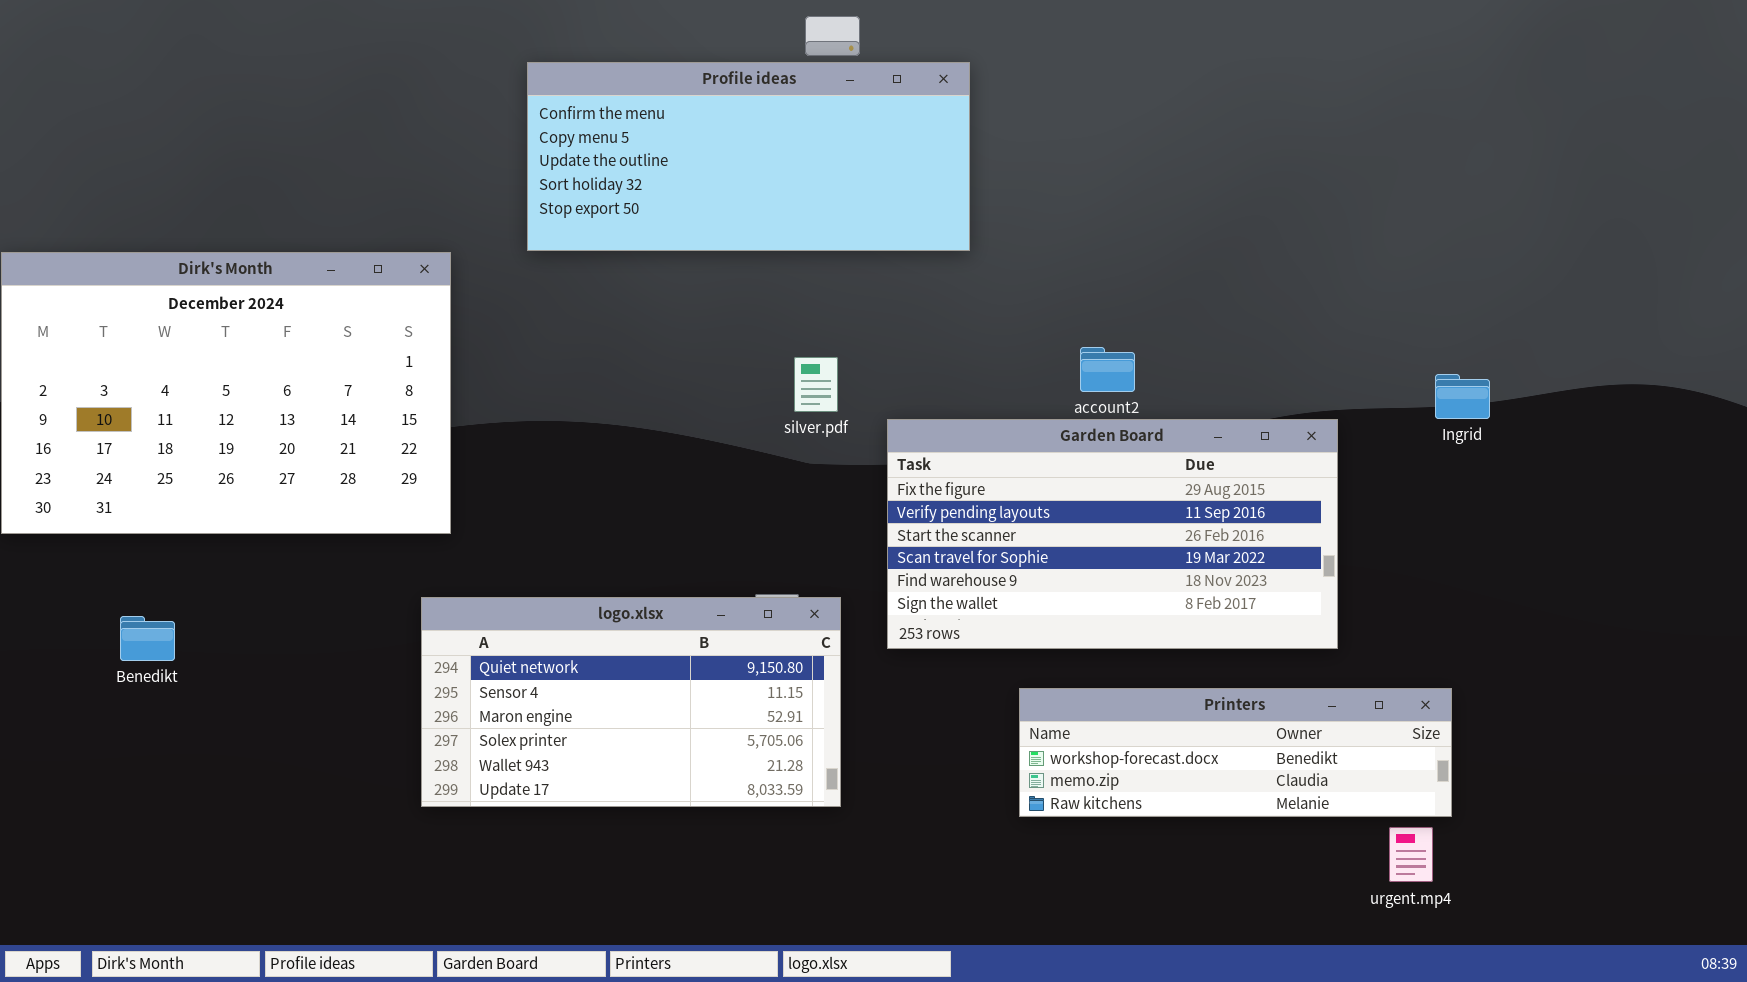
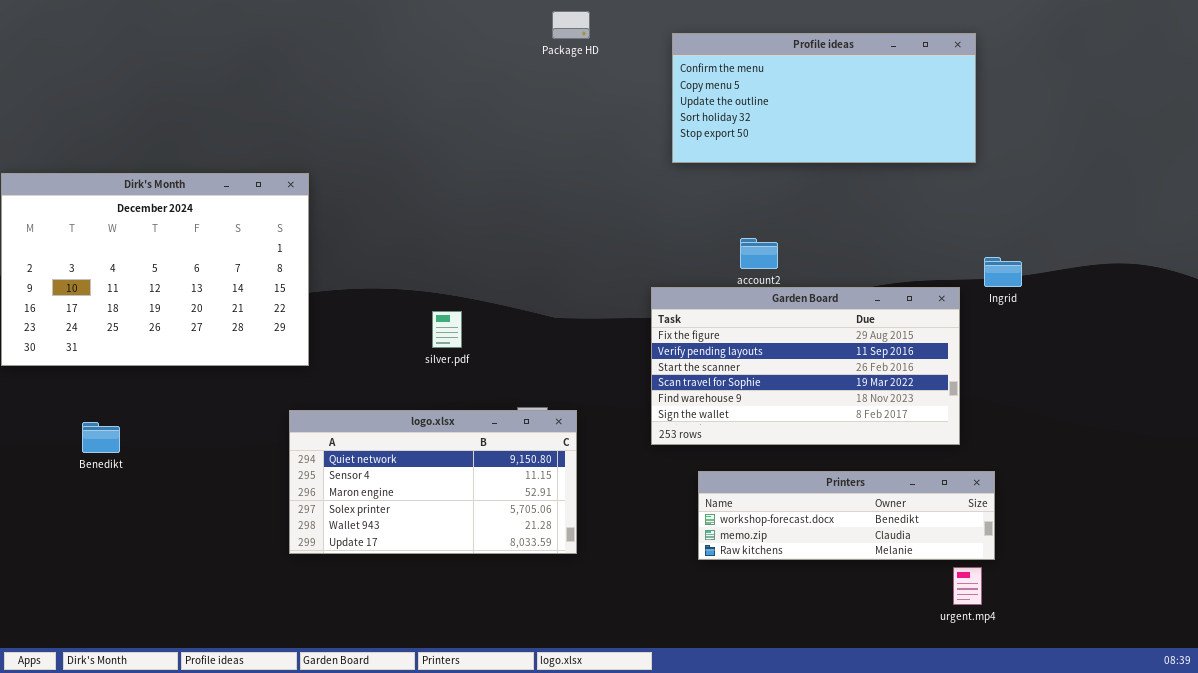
Profile ideas: [527,62,970,251] -> [672,33,976,163], moved
silver.pdf: [794,357,838,412] -> [432,311,462,348], moved
Garden Board: [887,419,1338,649] -> [651,287,960,445], moved

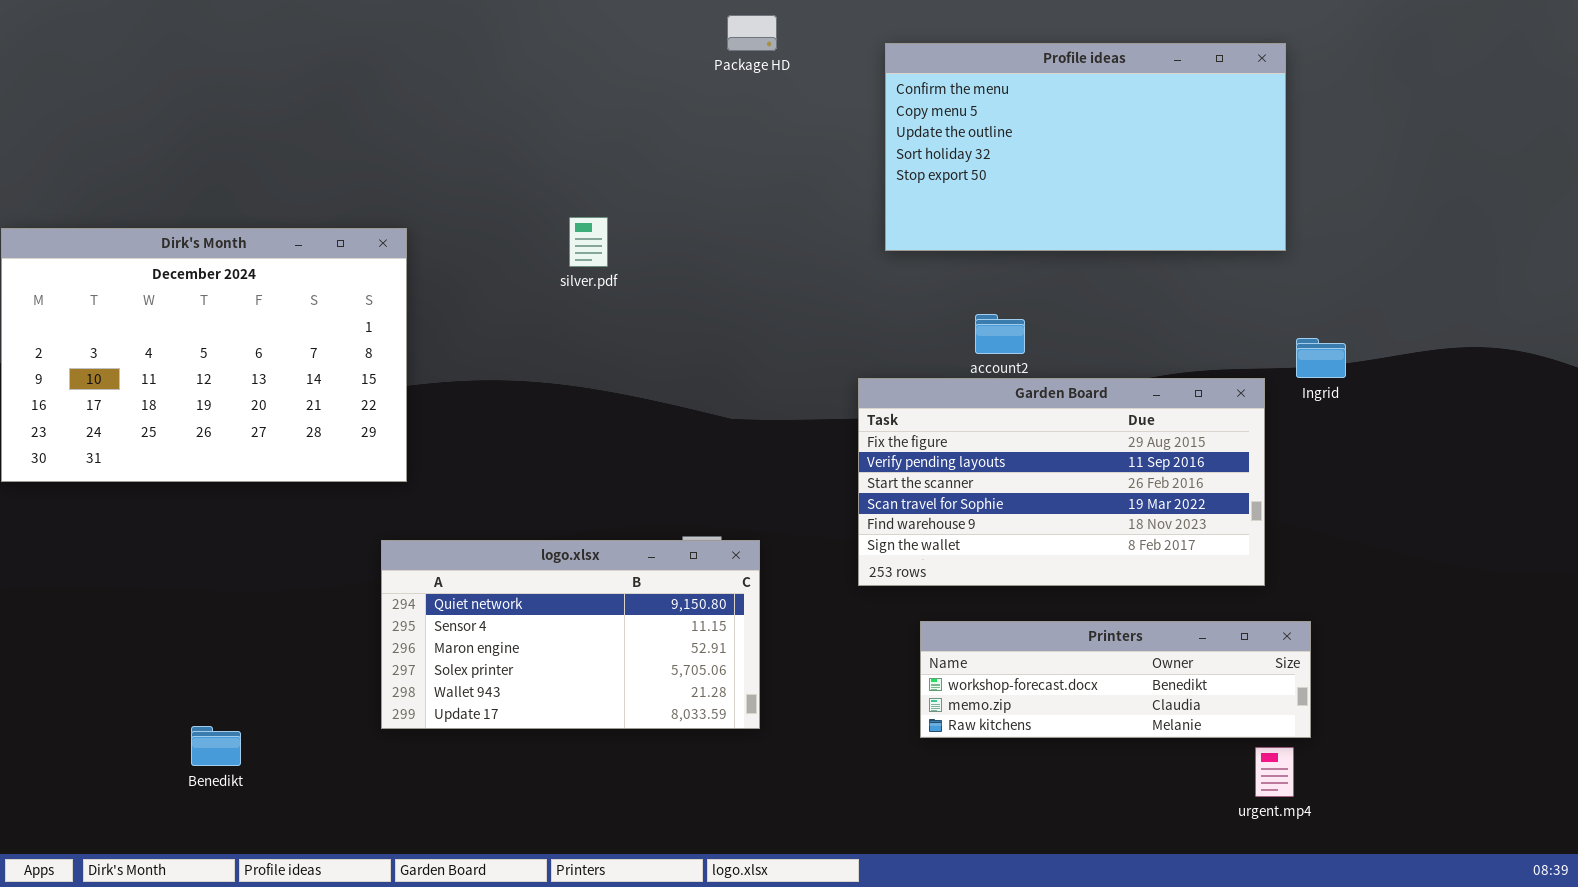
Profile ideas: [672,33,976,163] -> [885,43,1286,251], resized
silver.pdf: [432,311,462,348] -> [569,217,608,267], moved
Benedikt: [82,422,120,453] -> [191,726,241,766], moved

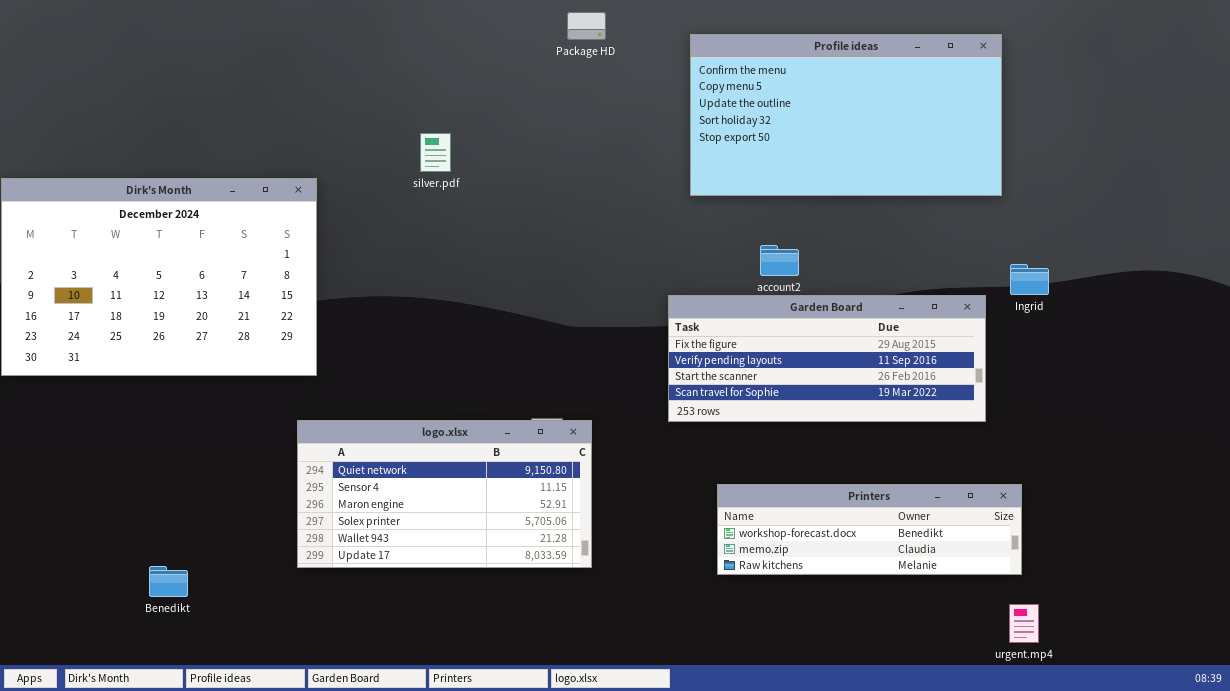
silver.pdf: [569,217,608,267] -> [420,133,451,172], moved
Garden Board: [858,378,1265,586] -> [668,295,986,422], resized
urgent.mp4: [1255,747,1294,797] -> [1009,604,1039,643], moved

